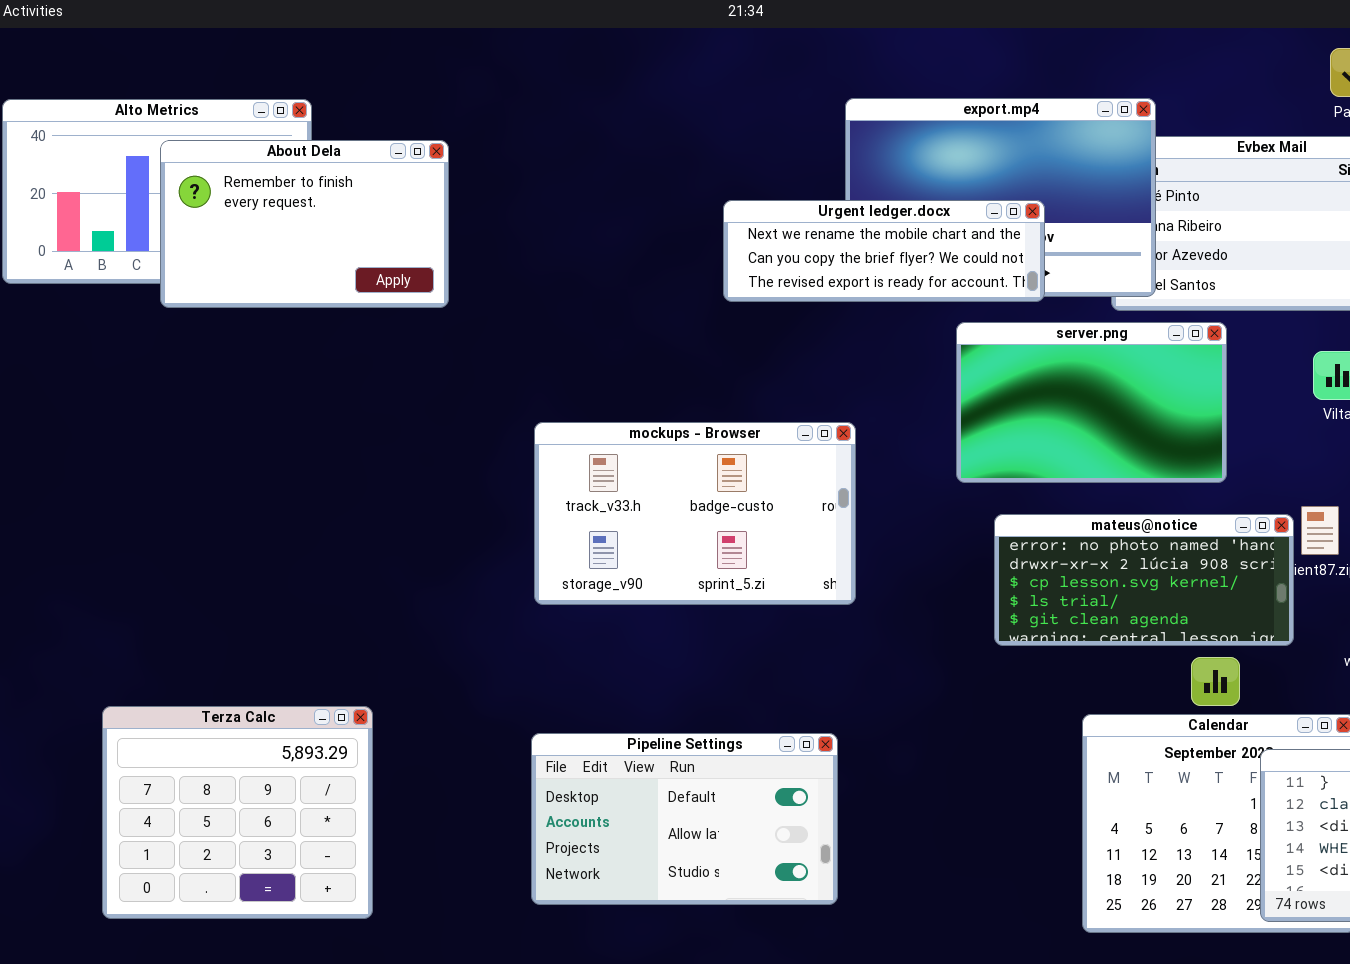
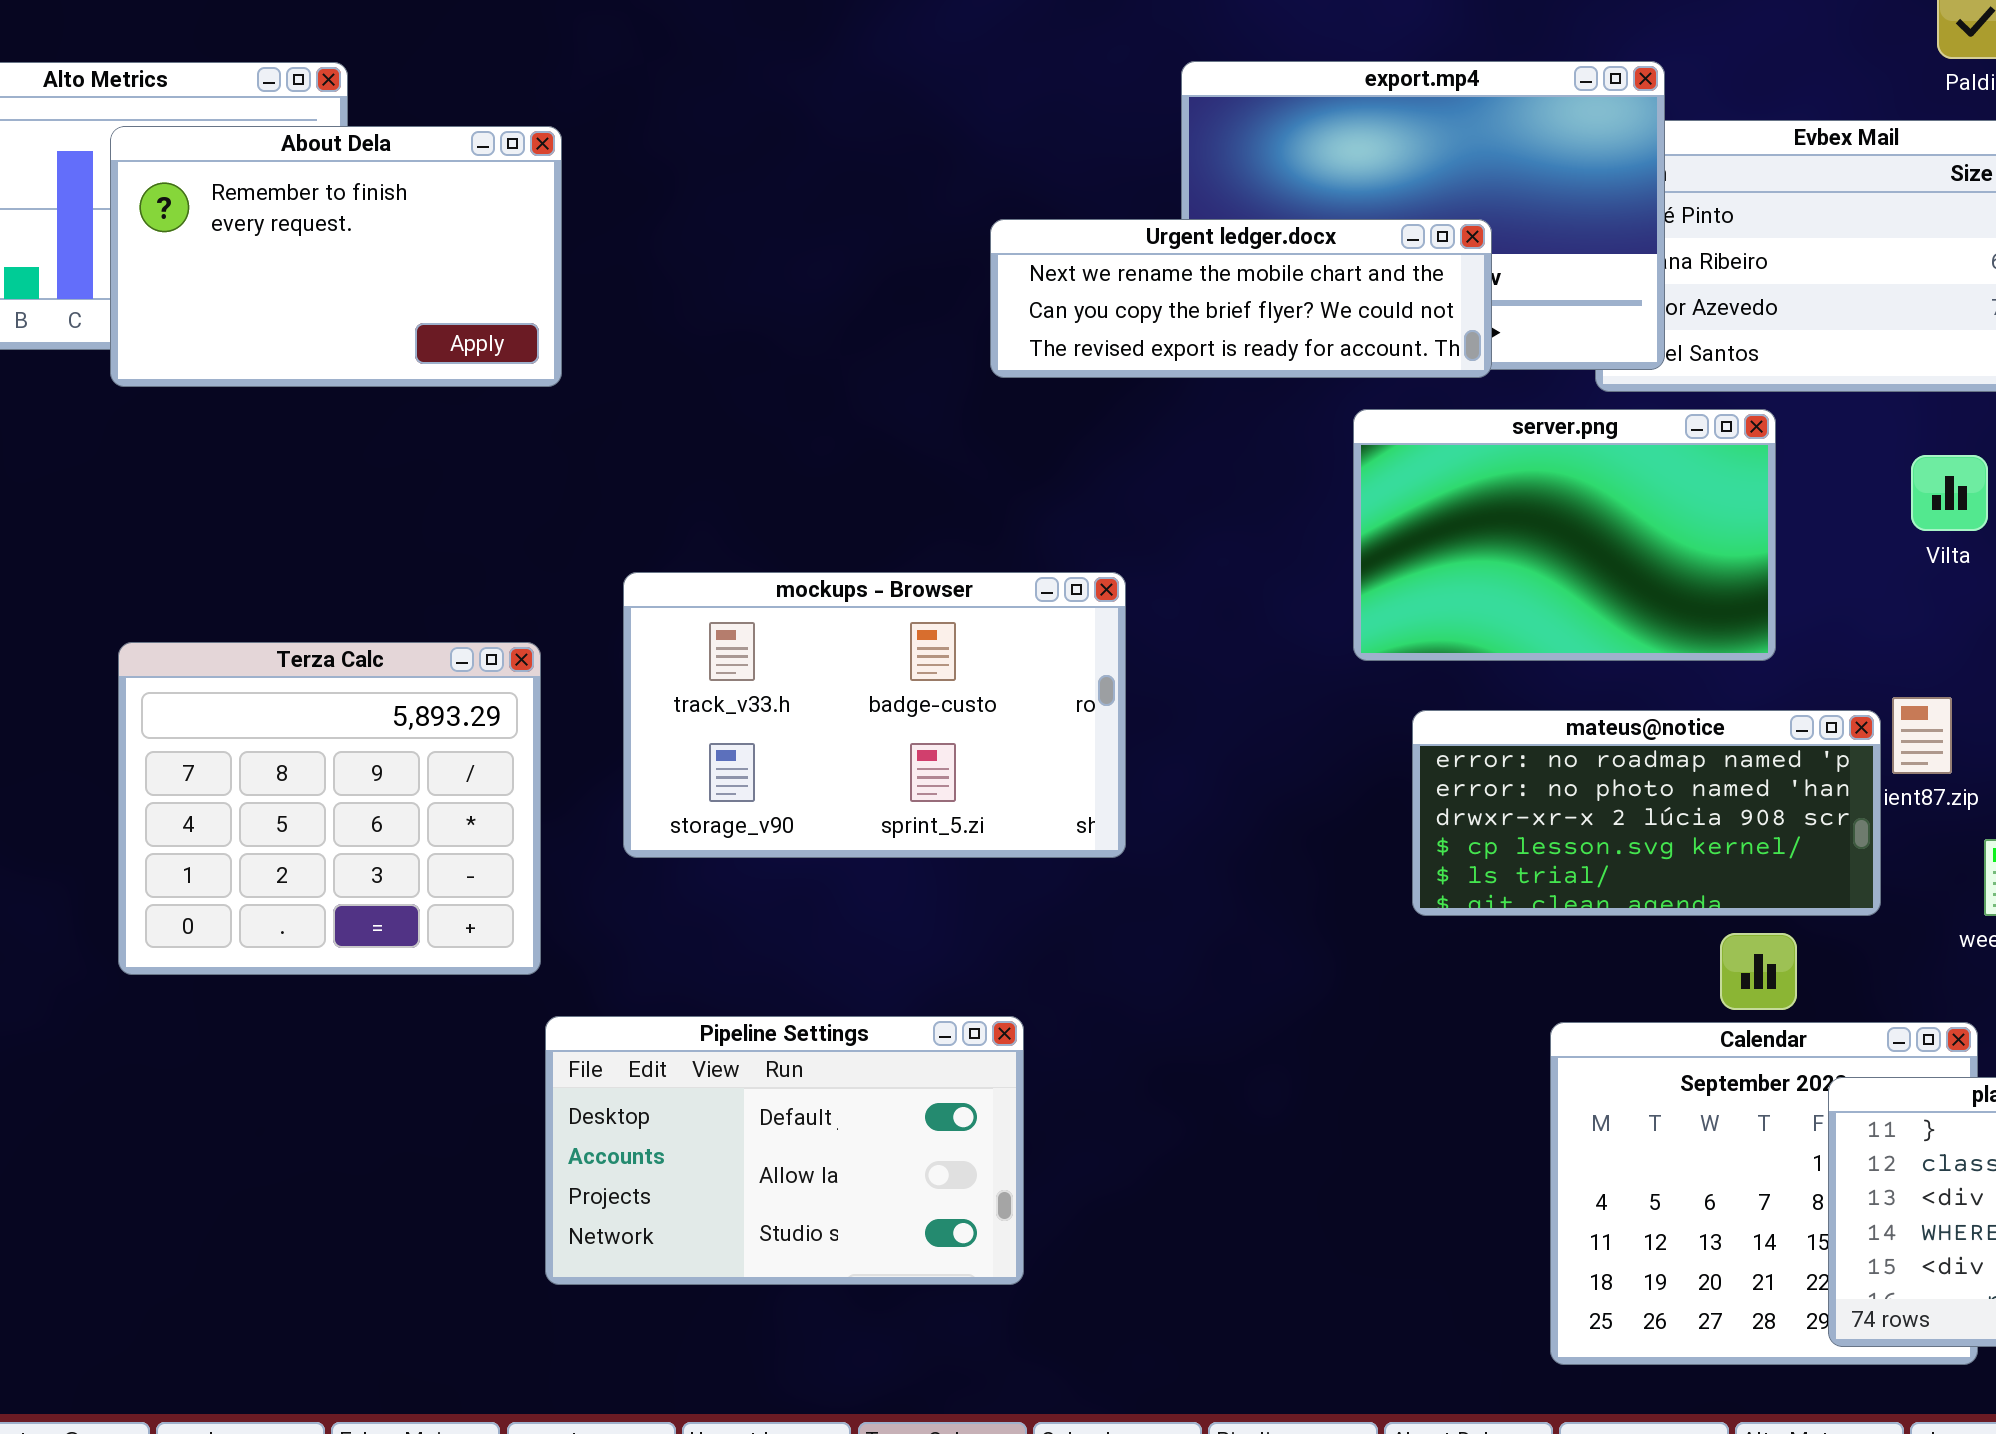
mockups - Browser: [534,422,856,605] -> [623,572,1126,858], moved
mateus@notice: [994,514,1294,646] -> [1412,710,1881,916], scrolled up 1 row
Terza Calc: [102,706,373,919] -> [118,642,541,975], moved
Pipeline Settings: [531,733,838,905] -> [545,1016,1024,1285], moved

